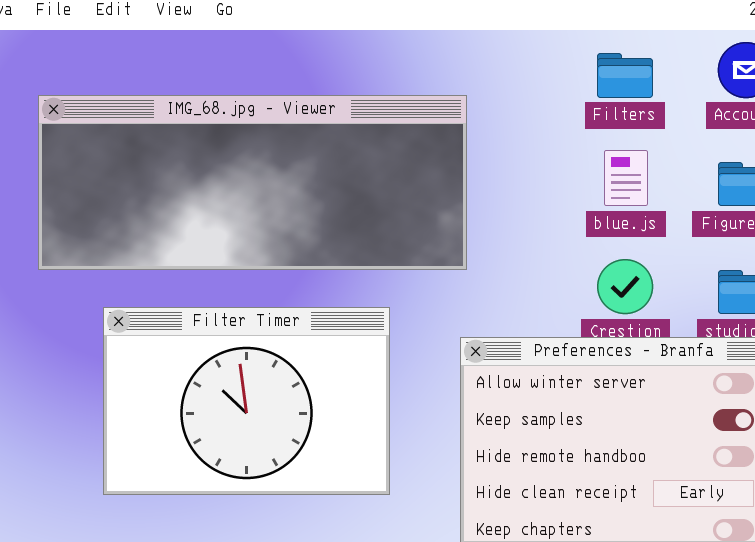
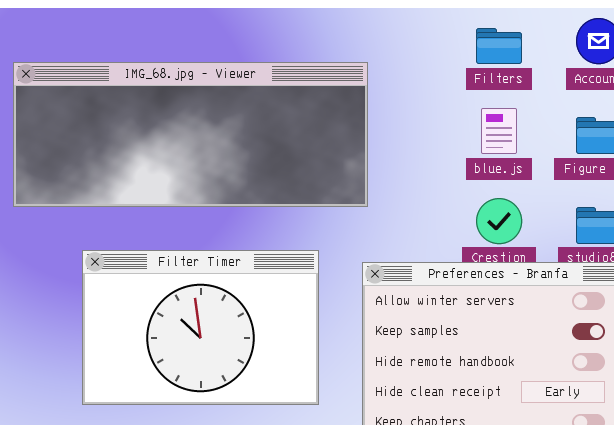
Filter Timer: [103,307,390,495] -> [82,250,319,405], moved

